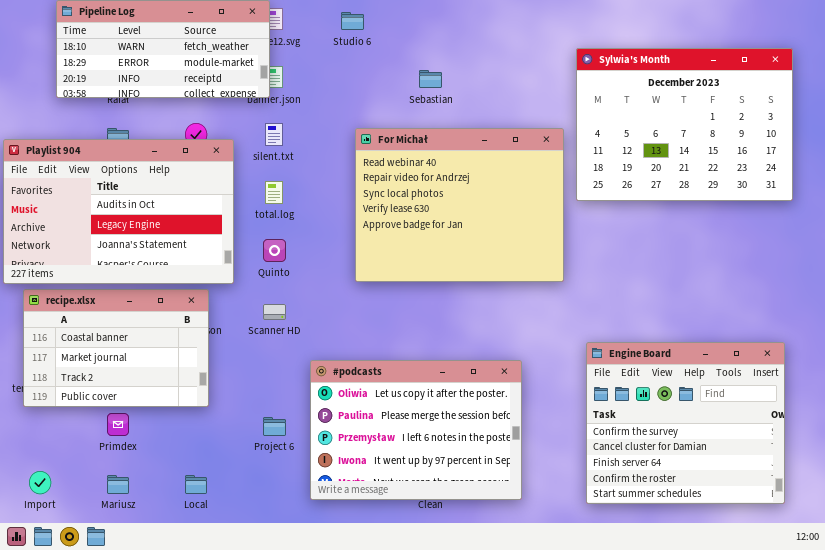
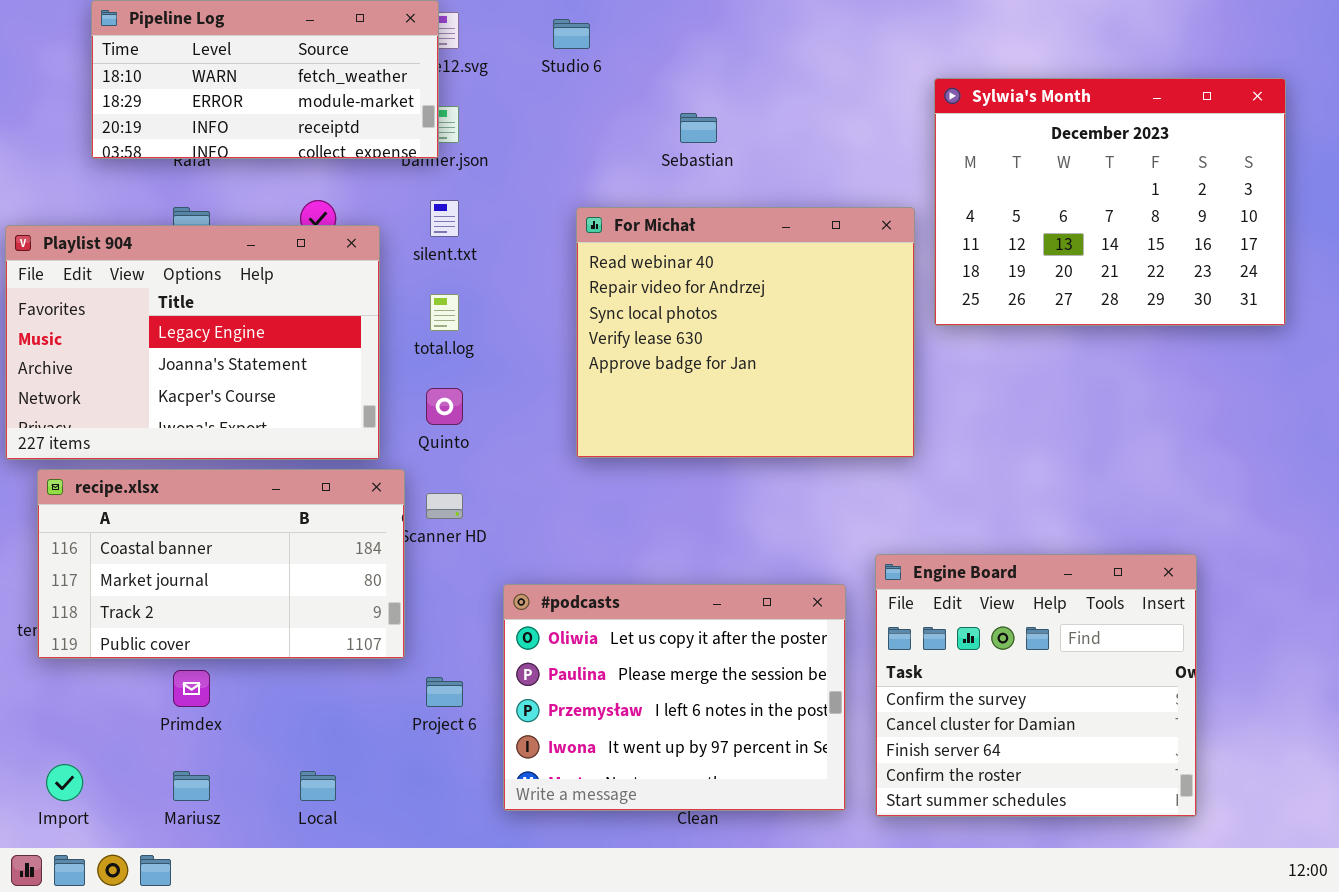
Playlist 904: [3,139,234,284] -> [5,225,380,460], scrolled down 1 row
recipe.xlsx: [23,289,209,407] -> [37,469,405,659], resized
Engine Board: [586,342,785,504] -> [875,554,1197,817], moved

